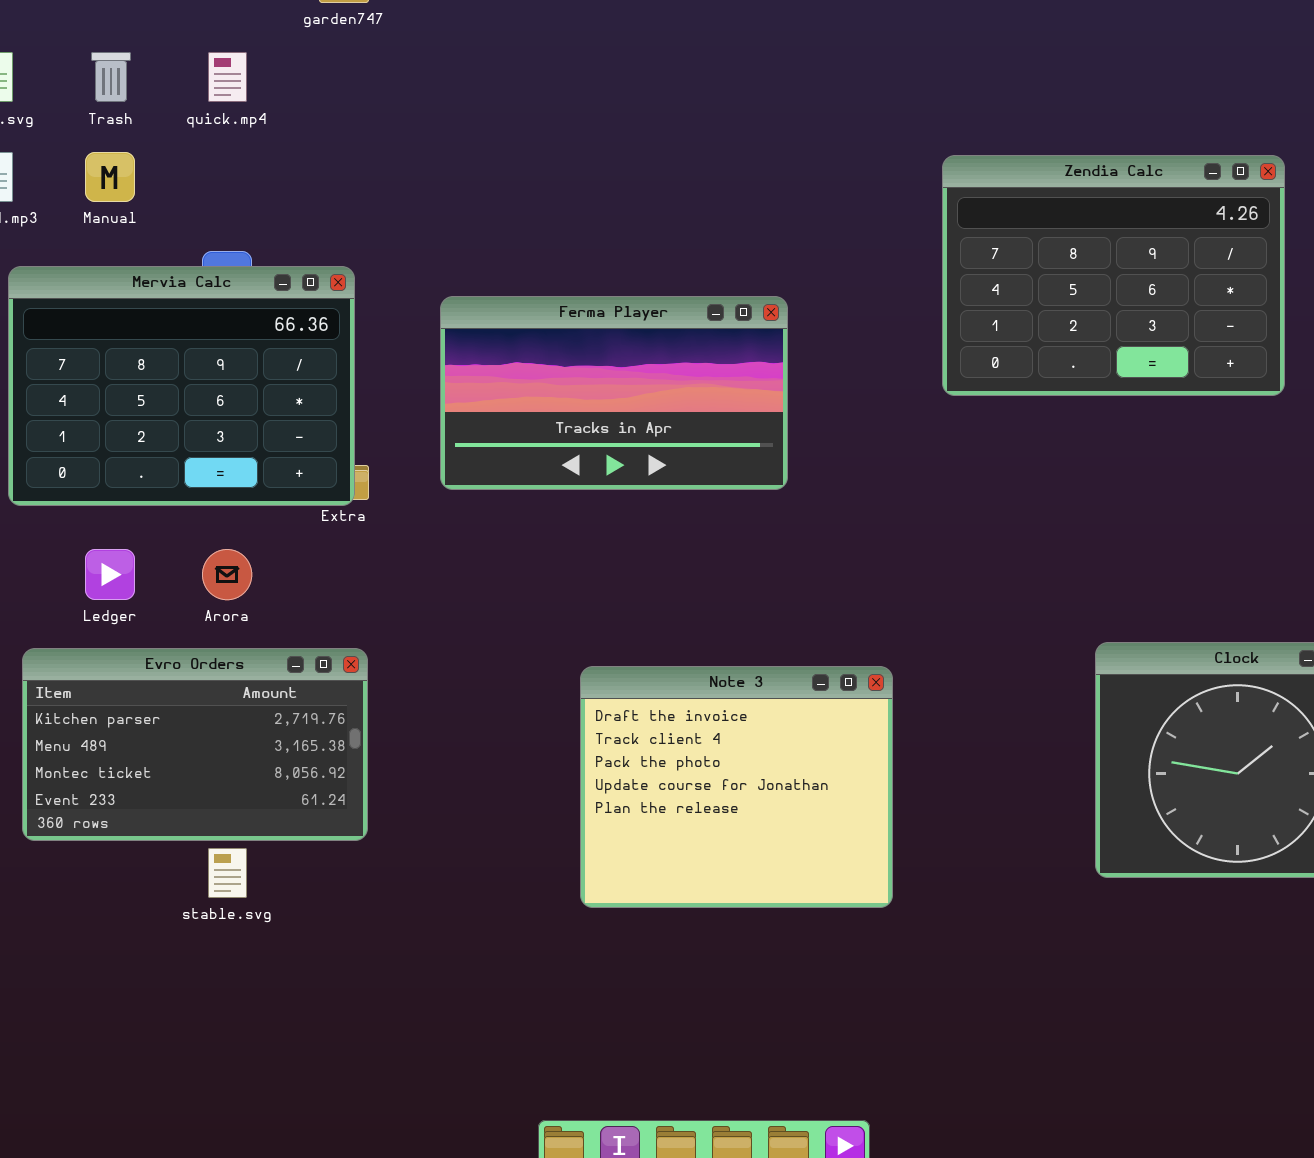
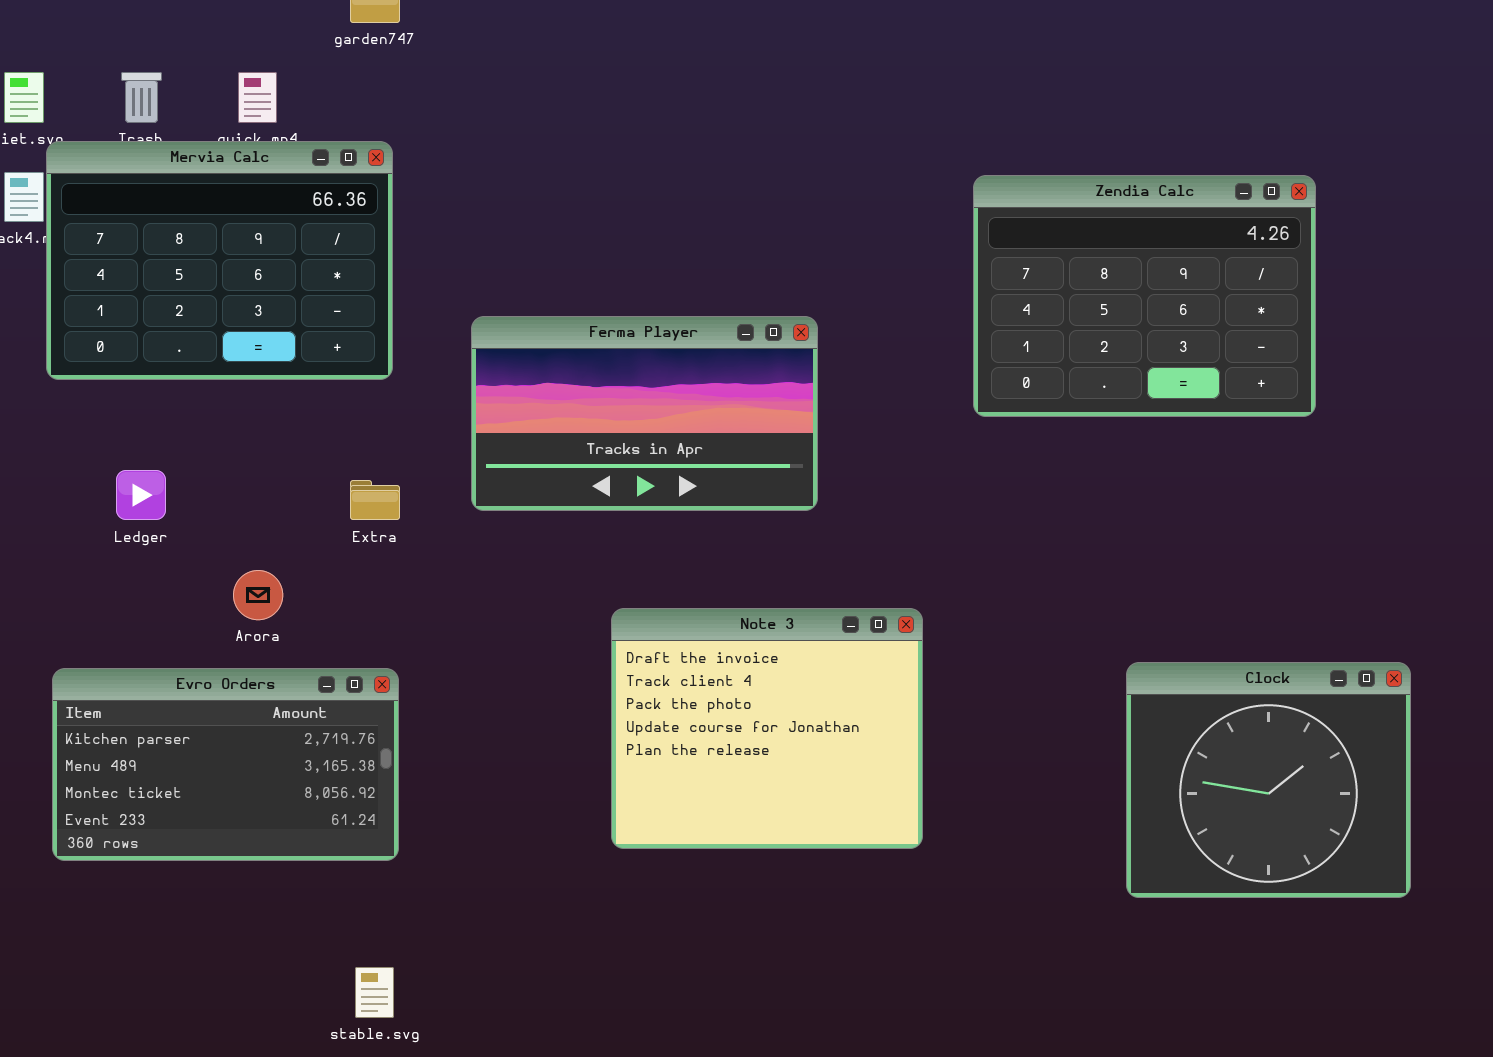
Mervia Calc: [8,266,355,506] -> [46,141,393,380], moved
Ledger: [85,549,135,600] -> [116,470,166,520], moved
Note 3: [580,666,893,908] -> [611,608,923,849], moved
stable.svg: [208,848,247,898] -> [355,967,394,1018], moved

